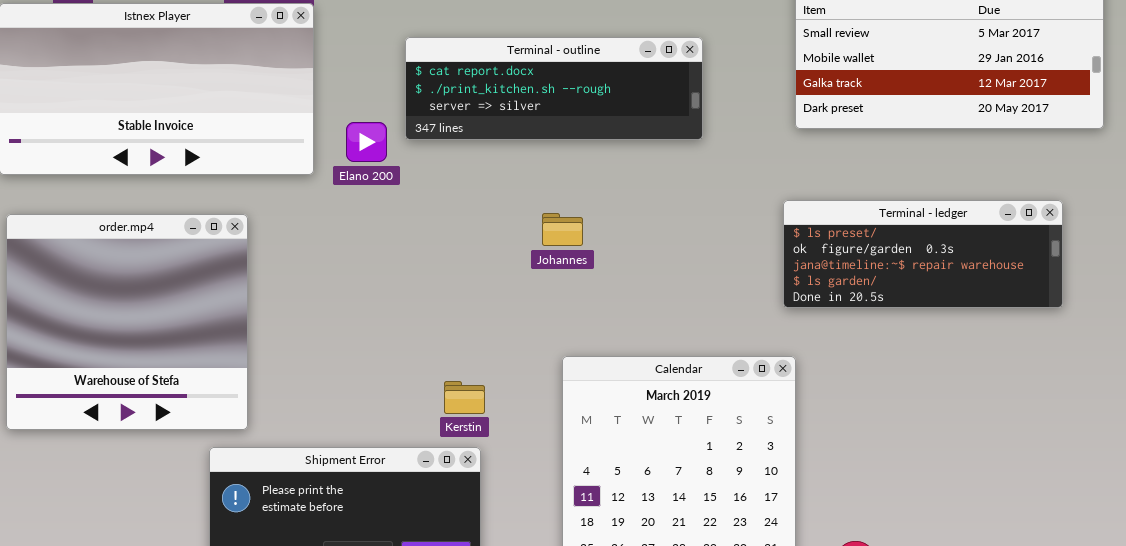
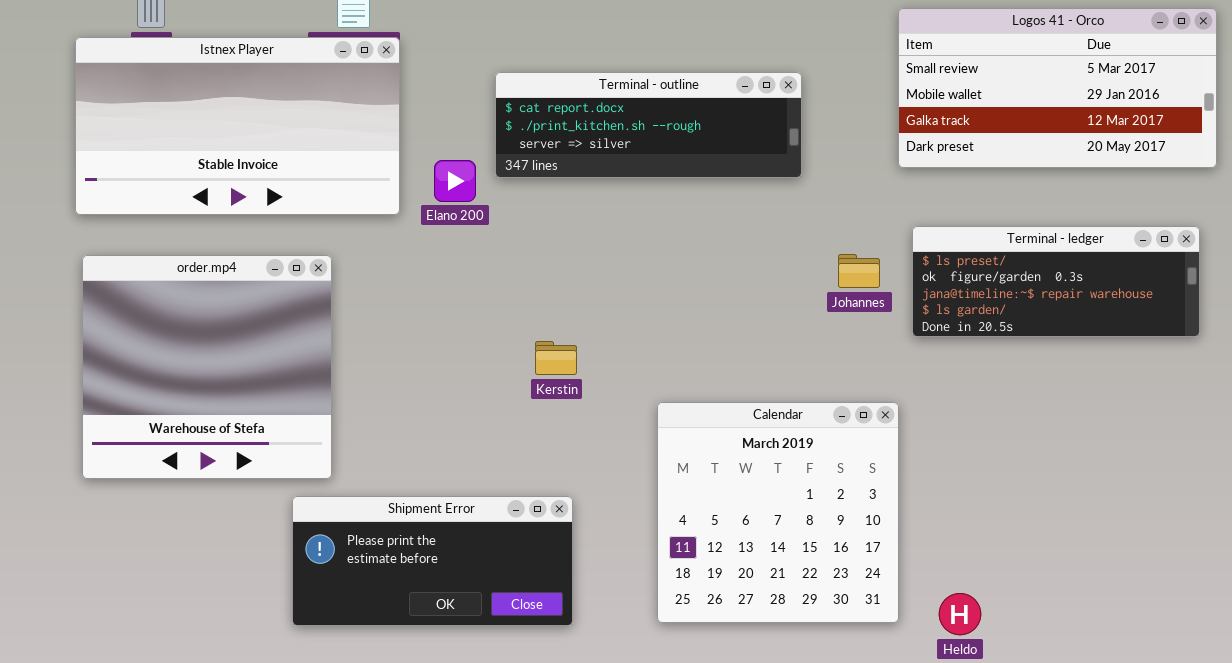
Terminal - ledger: [783,200,1063,308] -> [912,226,1200,337], moved
Johannes: [542,213,583,246] -> [838,254,880,288], moved
Kerstin: [444,381,485,414] -> [535,341,577,375], moved

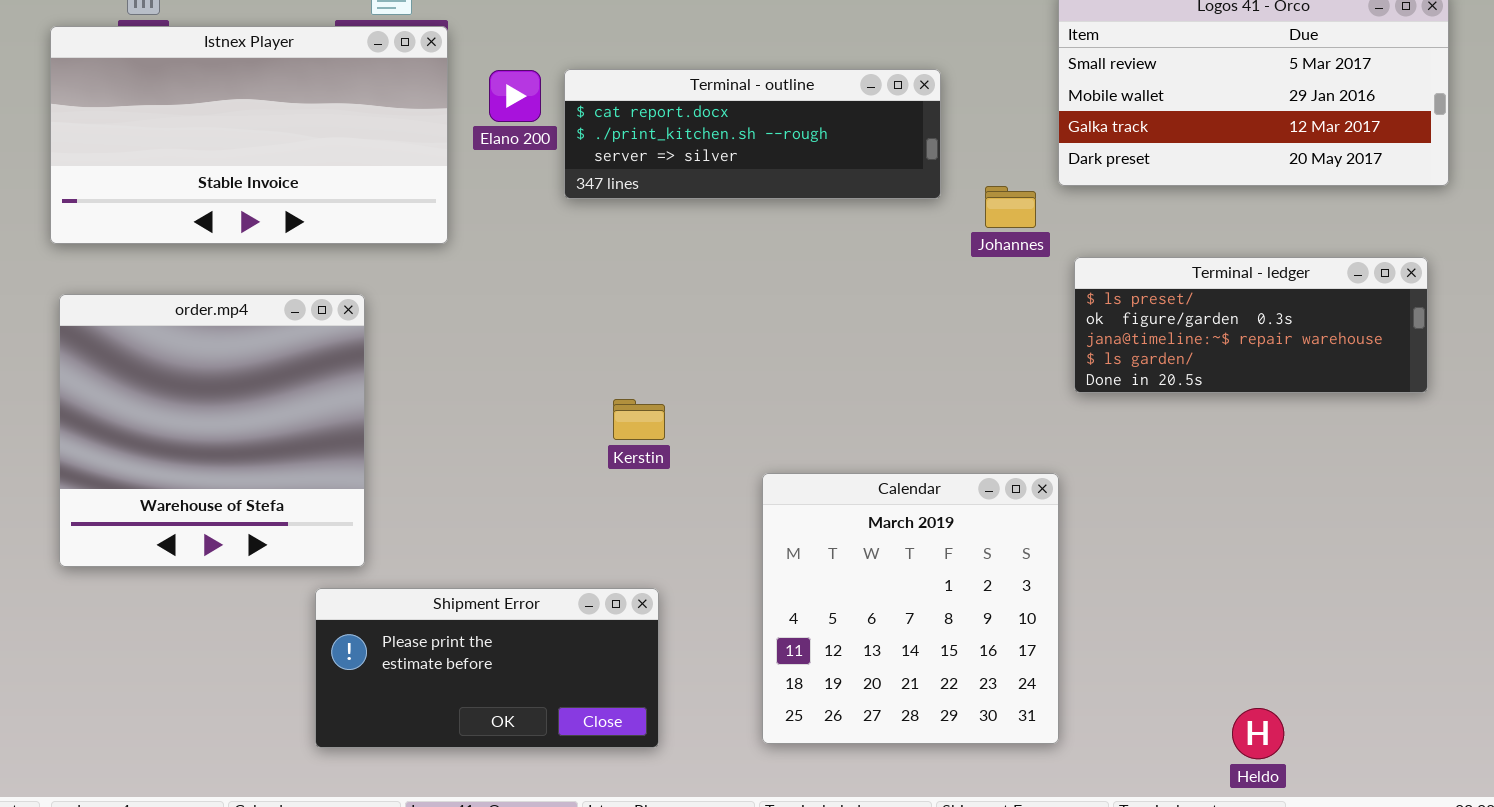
Elano 200: [434,160,476,202] -> [489,70,541,122], moved
Johannes: [838,254,880,288] -> [985,186,1036,228], moved
Heldo: [939,593,981,635] -> [1232,708,1284,759], moved

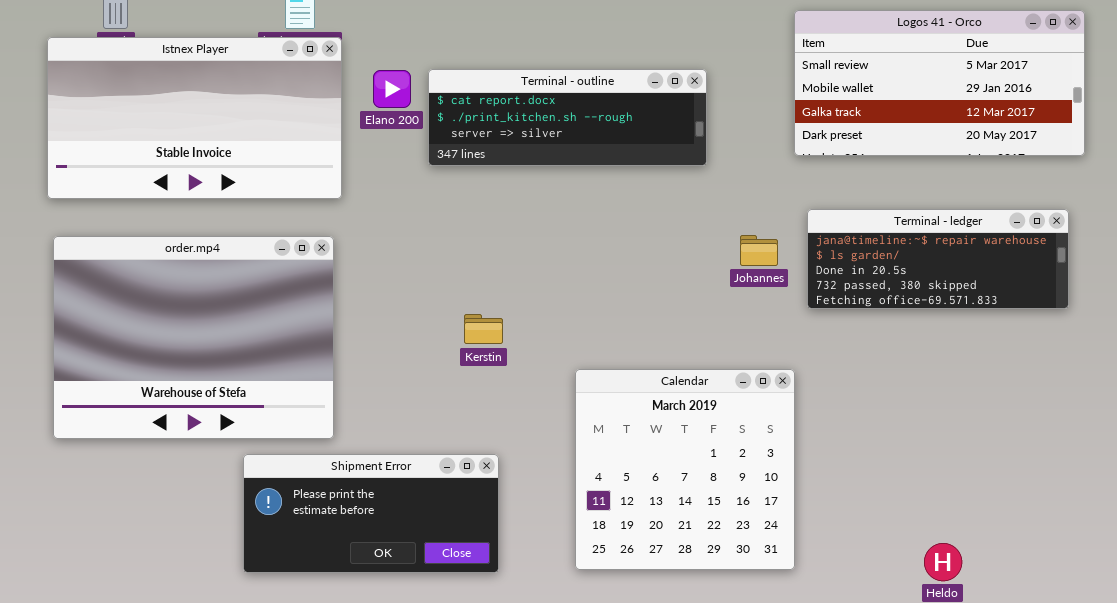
Johannes: [985,186,1036,228] -> [740,235,778,266], moved
Terminal - ledger: [1074,257,1428,393] -> [807,209,1069,309], scrolled down 2 rows
order.mp4: [59,294,365,567] -> [53,236,334,439], resized

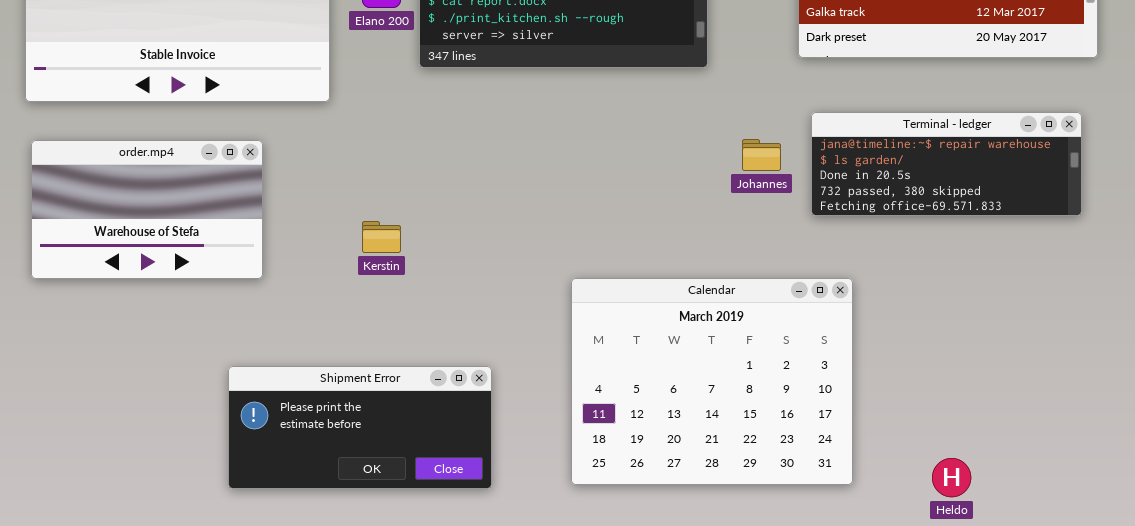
order.mp4: [53,236,334,439] -> [31,140,263,279], resized
Kerstin: [464,314,503,344] -> [362,221,401,253], moved
Calendar: [575,369,795,570] -> [571,278,853,485], resized

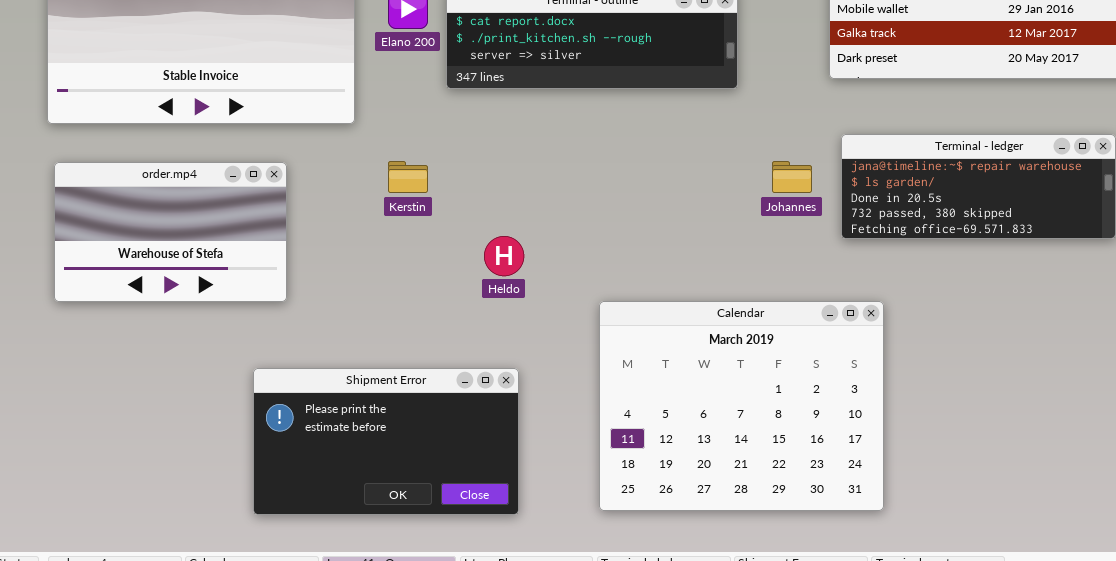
Kerstin: [362,221,401,253] -> [388,161,428,193], moved
Shipment Error: [228,366,492,489] -> [253,368,519,515], resized
Heldo: [932,458,971,497] -> [484,236,524,276], moved

